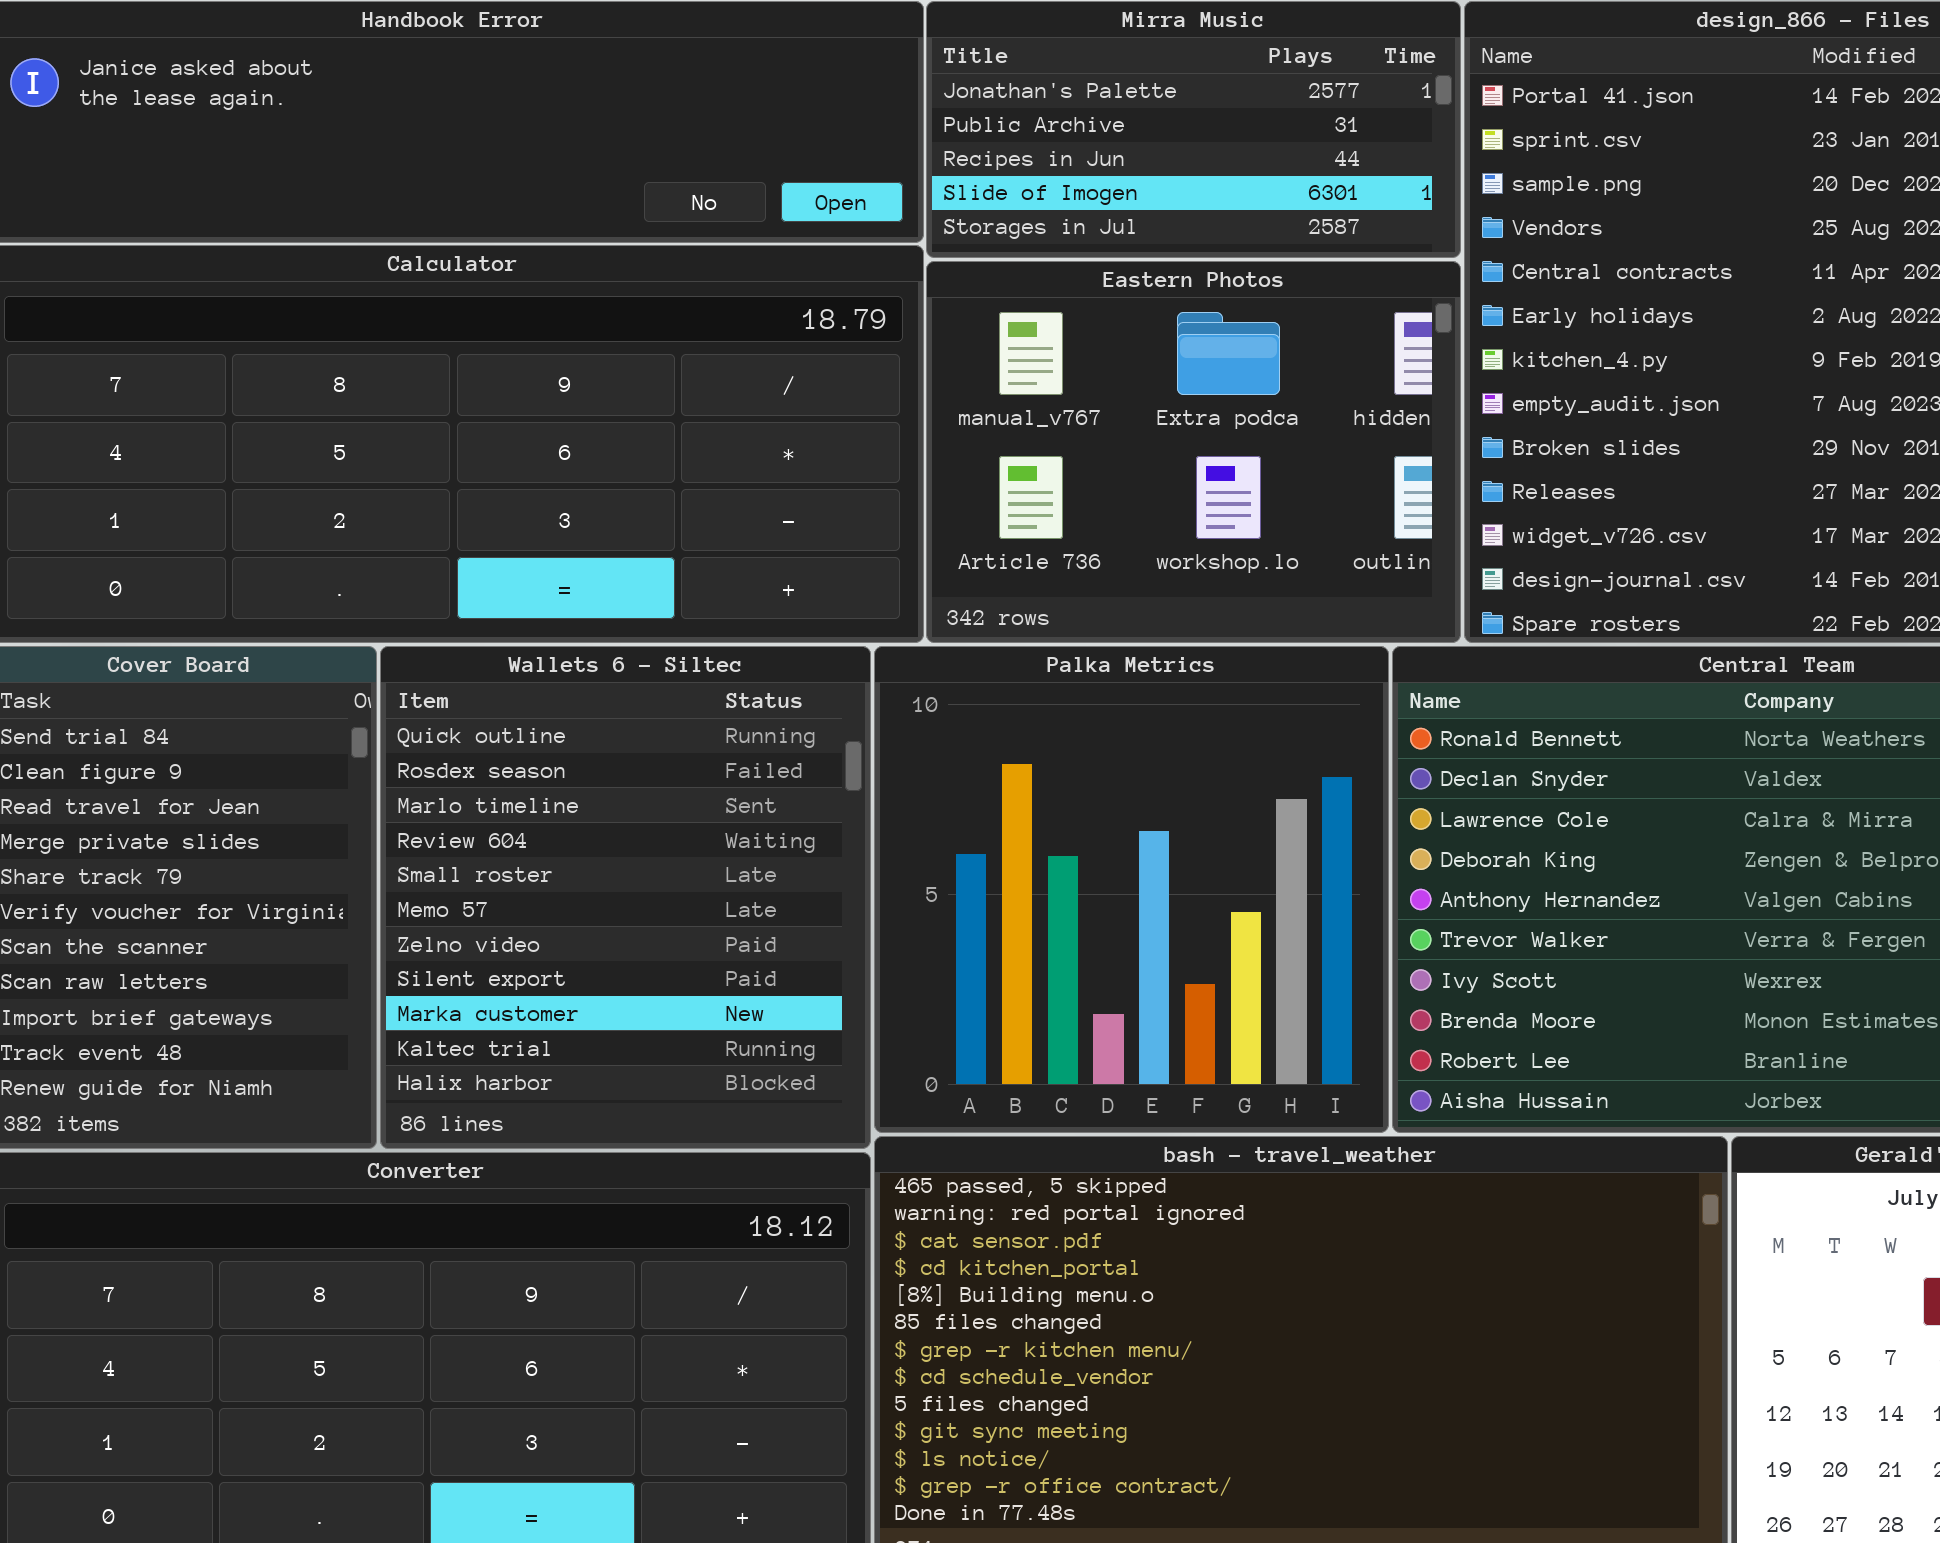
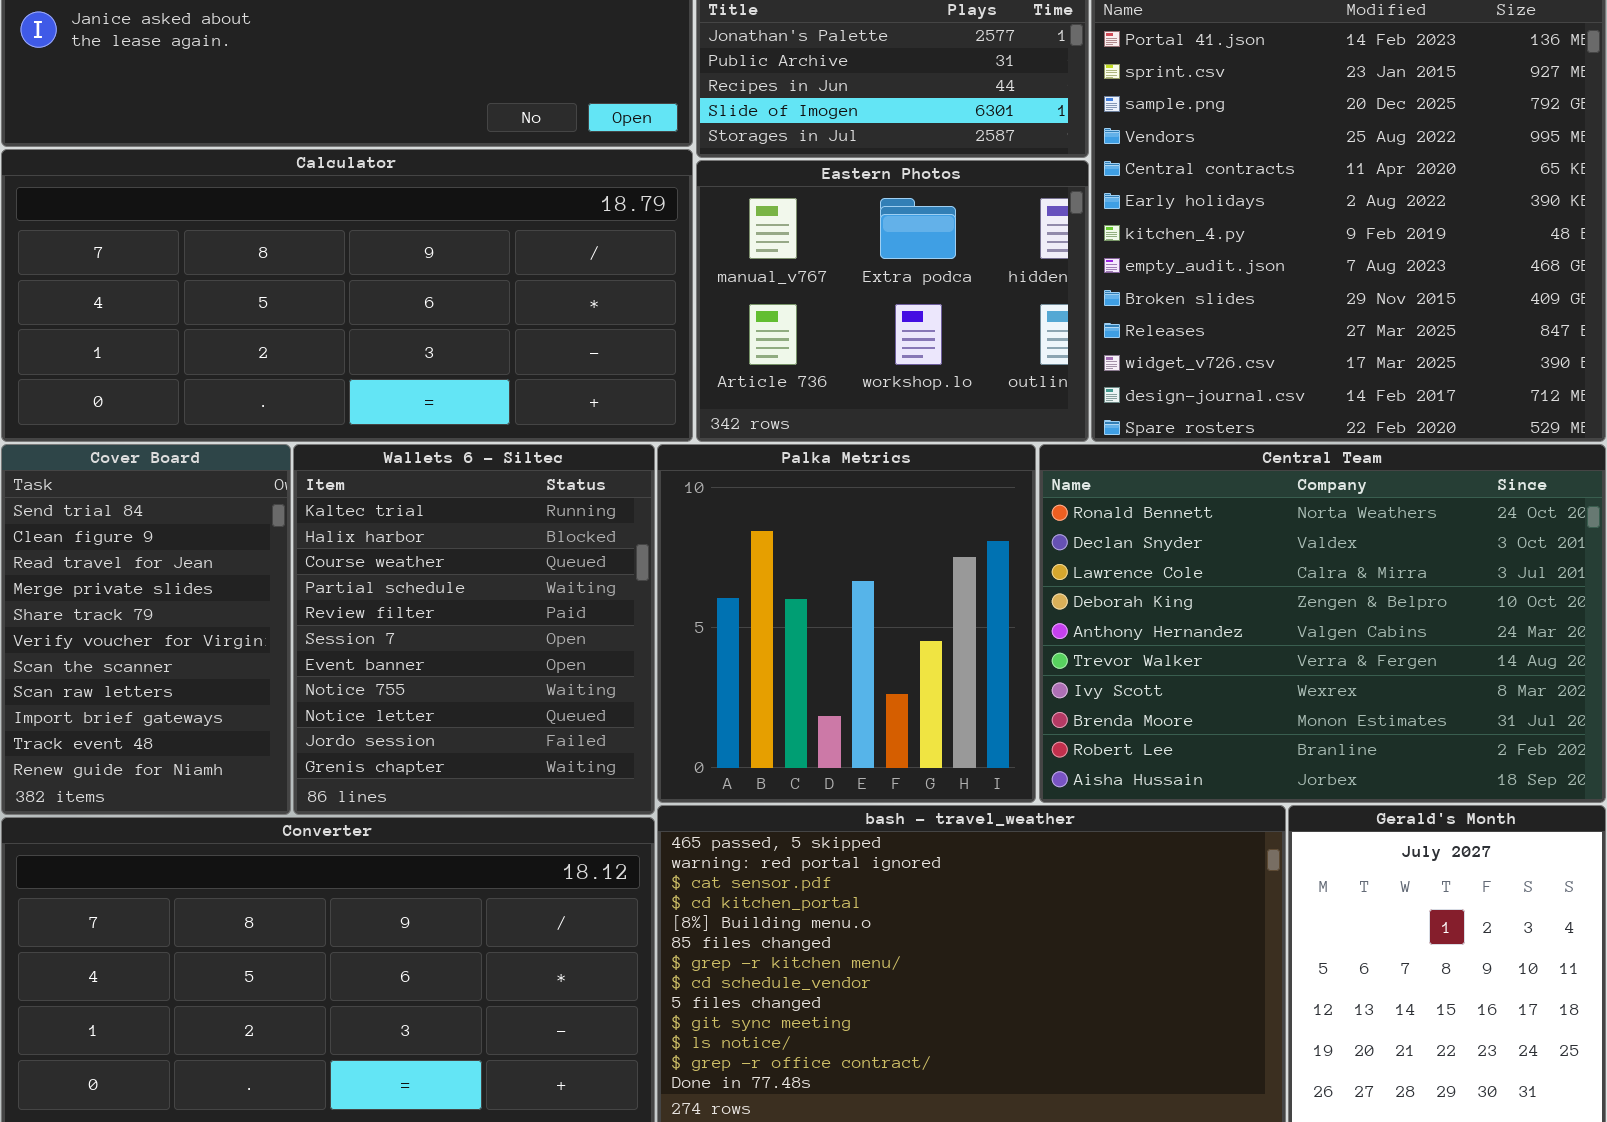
Wallets 6 - Siltec: [380,646,871,1149] -> [293,444,655,815], scrolled down 9 rows

